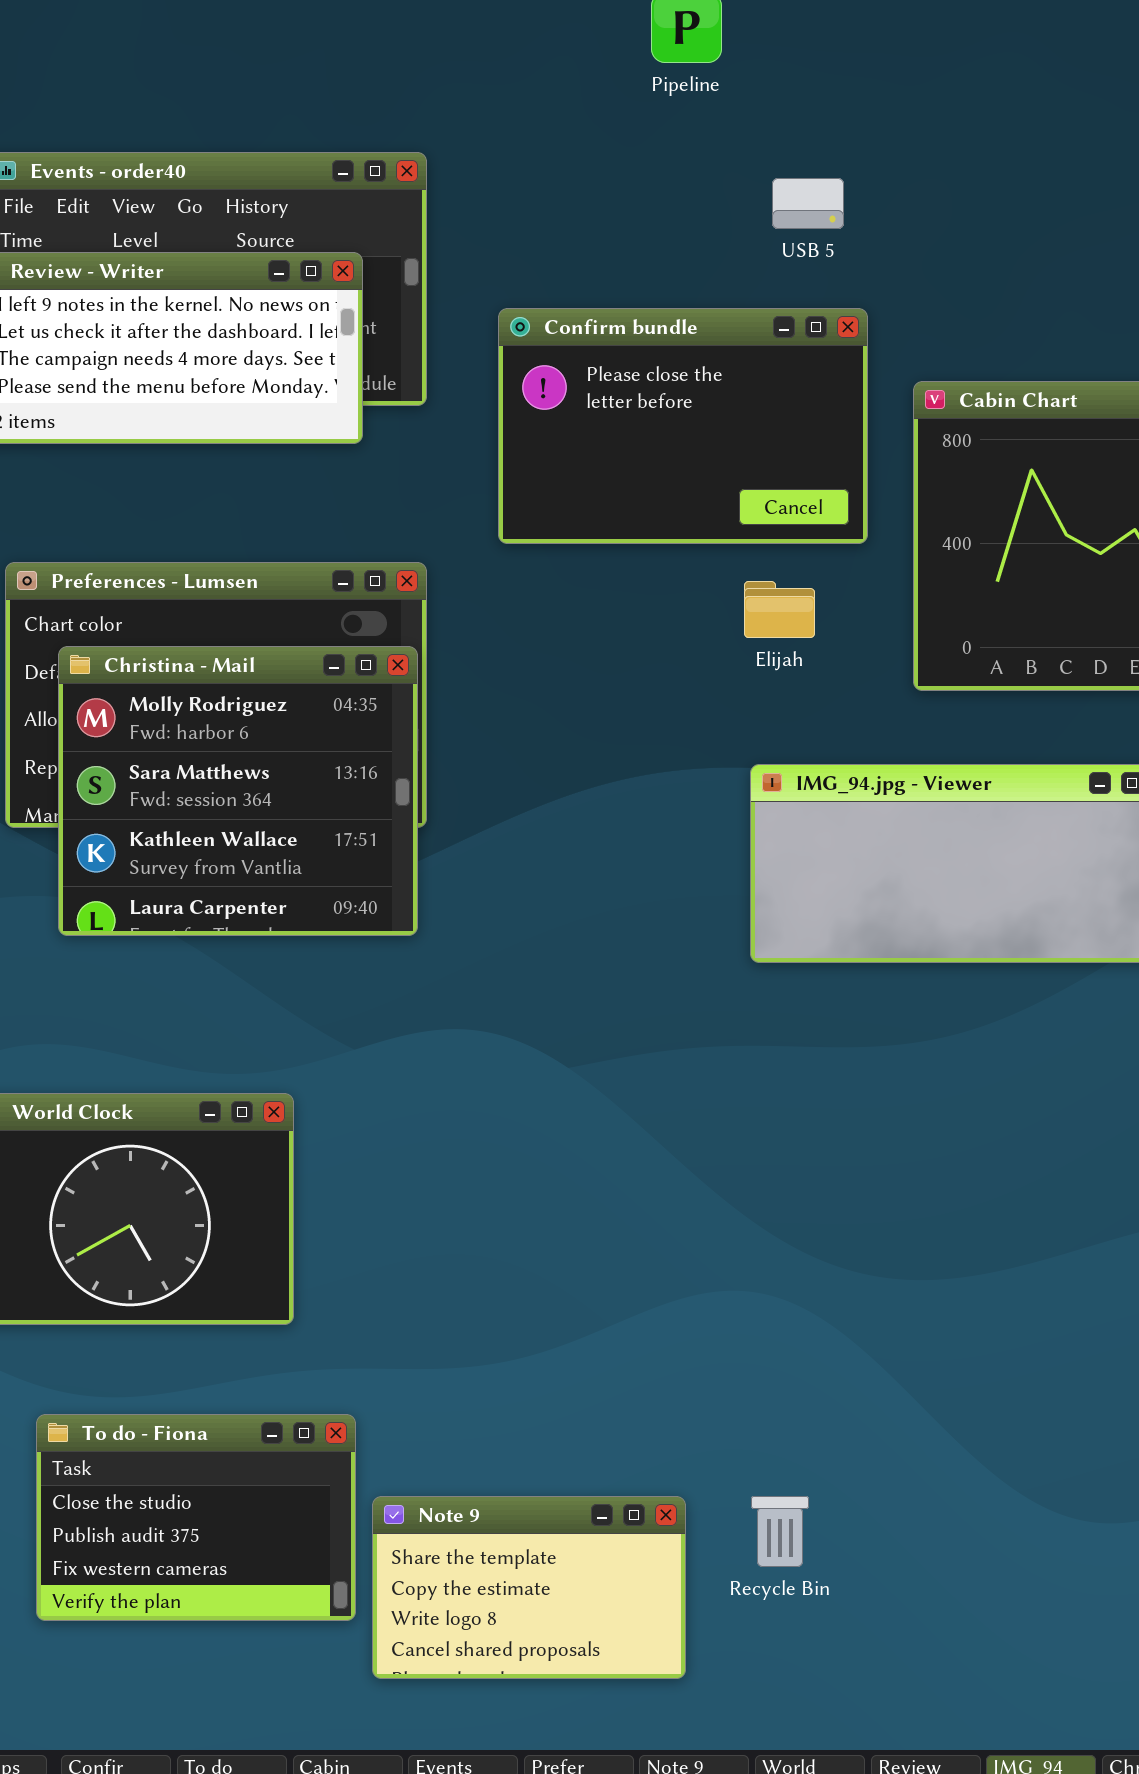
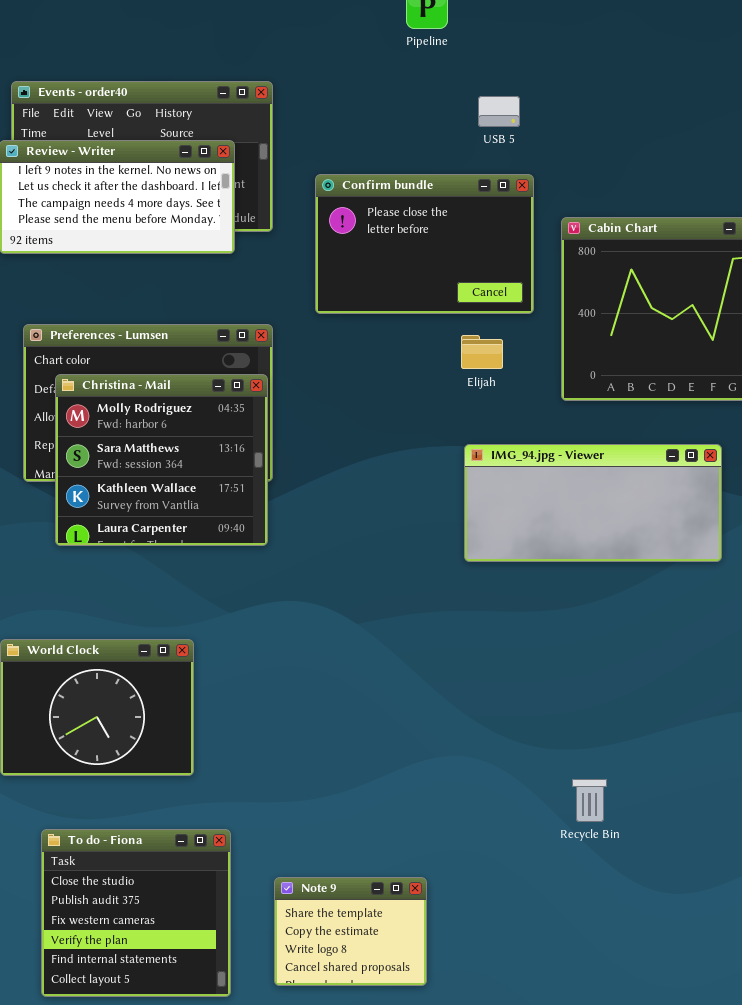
To do - Fiona: [36,1414,356,1621] -> [41,829,231,997], resized
Note 9: [372,1496,686,1679] -> [274,877,427,986], resized
Recycle Bin: [751,1496,809,1567] -> [572,779,607,822], moved

